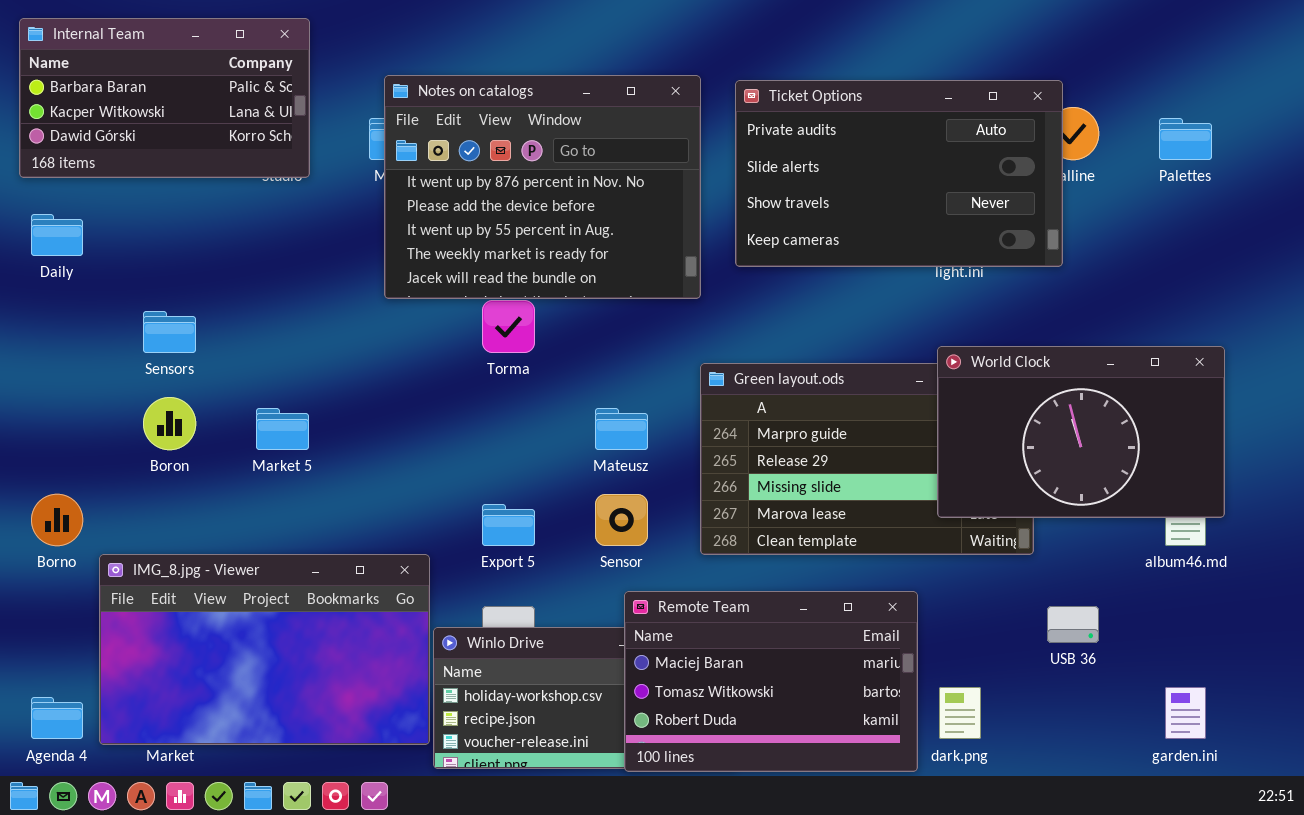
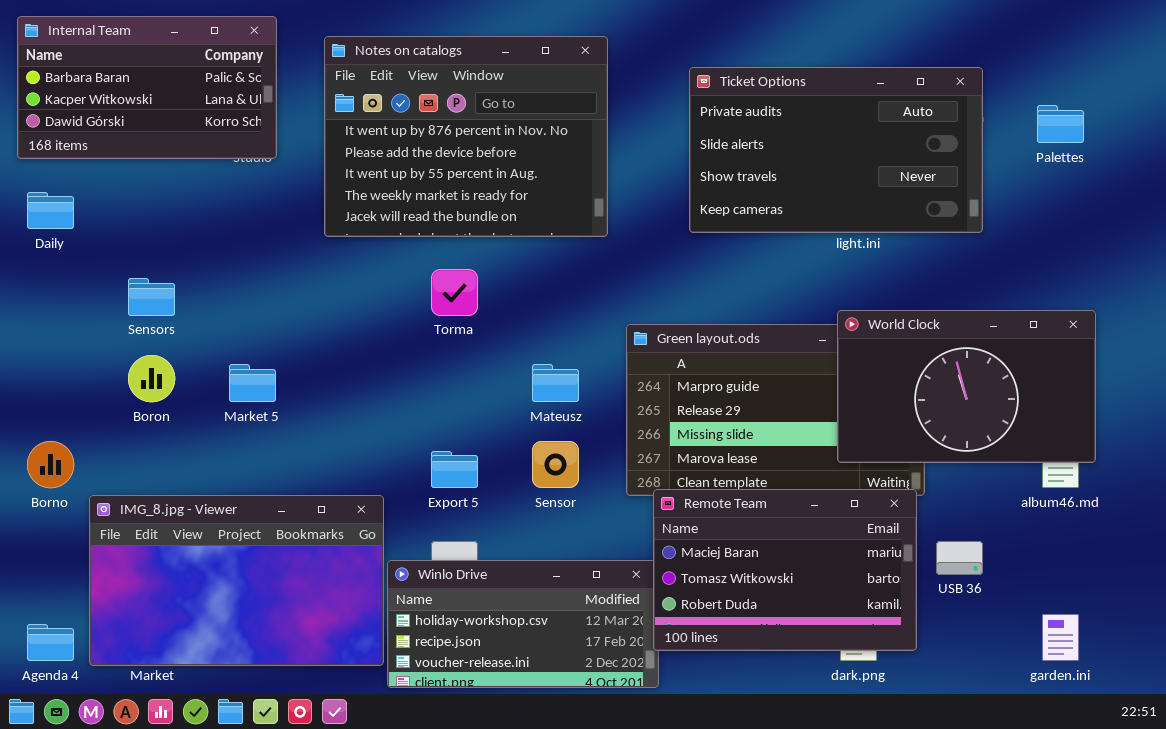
Notes on catalogs: [384,75,701,299] -> [324,36,608,237], moved
Ticket Options: [735,80,1063,267] -> [689,67,983,233], moved
Remote Team: [624,591,918,772] -> [653,489,917,651], moved

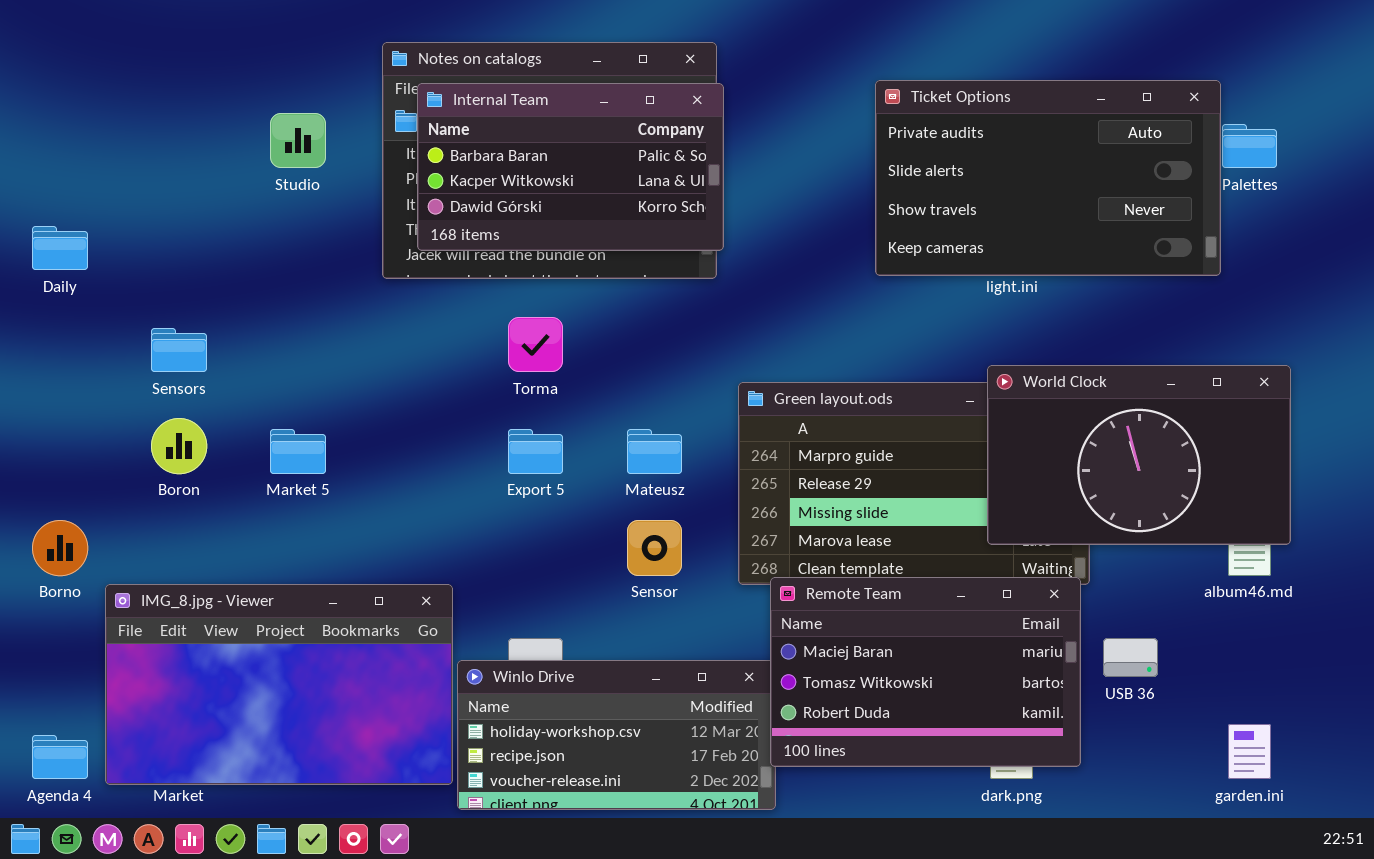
Internal Team: [17,16,277,159] -> [417,83,724,251], moved
Ticket Options: [689,67,983,233] -> [875,80,1221,276], moved
Export 5: [431,451,478,488] -> [508,429,563,474], moved

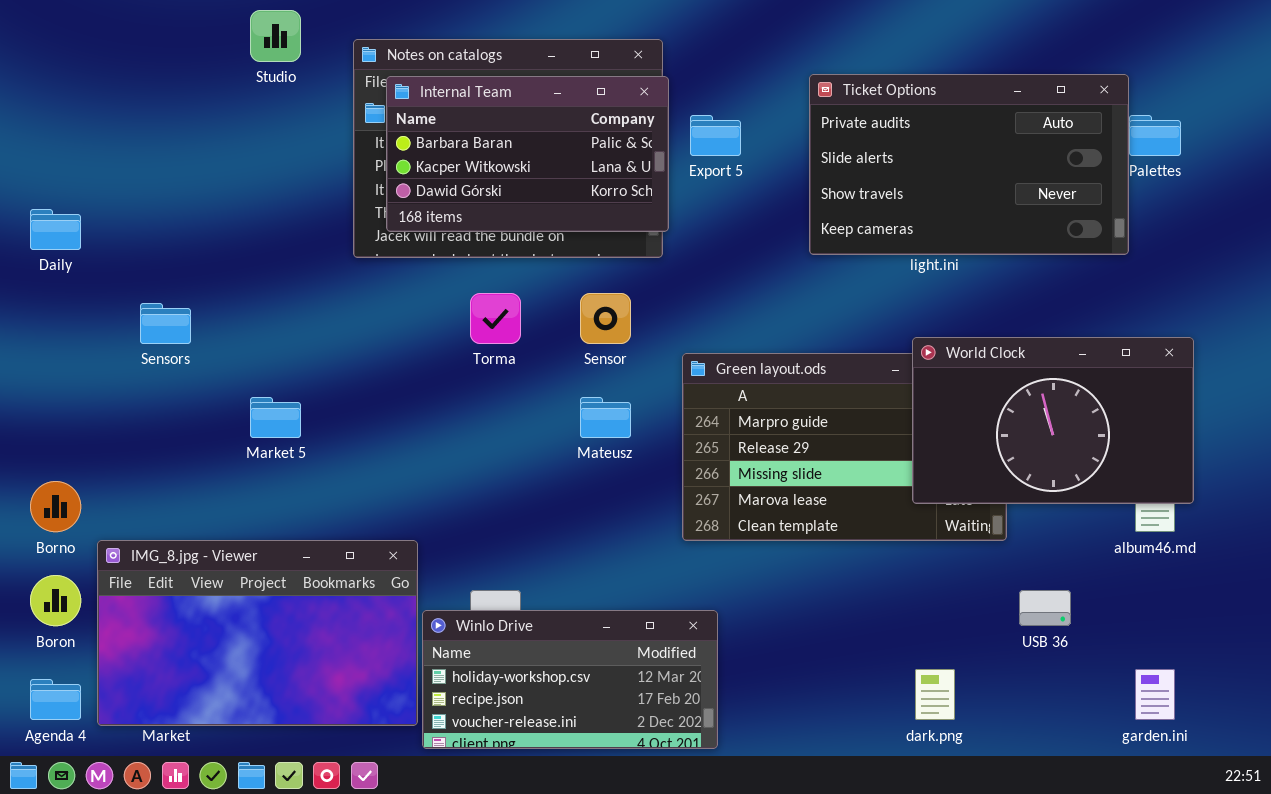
Studio: [270,113,326,168] -> [250,10,301,62], moved
Boron: [151,418,207,474] -> [30,575,81,626], moved
Export 5: [508,429,563,474] -> [690,115,741,156], moved
Sensor: [627,520,682,576] -> [580,293,631,344], moved
Remote Team: [770,577,1081,767] -> none, closed

